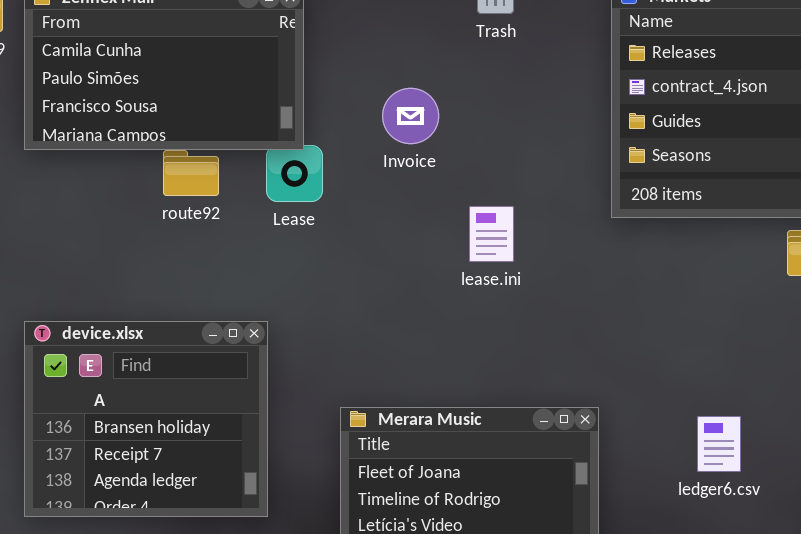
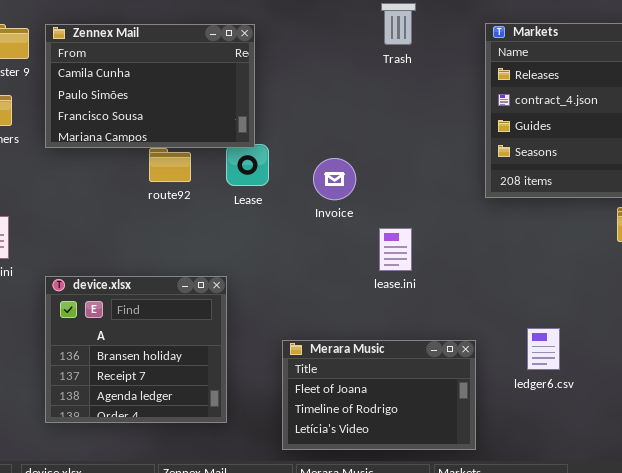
Invoice: [382,88,439,144] -> [313,158,356,200], moved
lease.ini: [469,206,514,262] -> [379,228,412,271], moved
ledger6.csv: [697,416,741,472] -> [527,328,560,370], moved

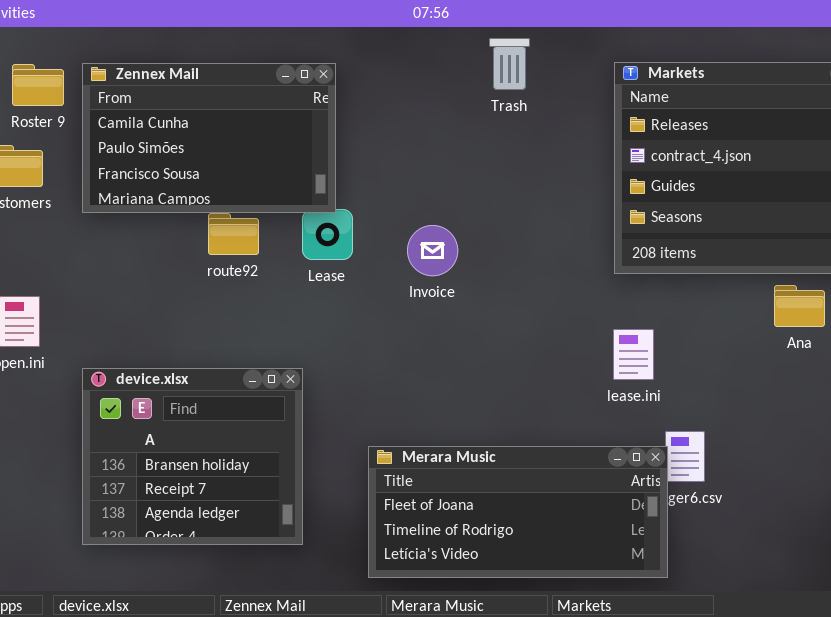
lease.ini: [379,228,412,271] -> [613,329,654,380], moved
Merara Music: [282,340,476,450] -> [368,446,668,578], resized

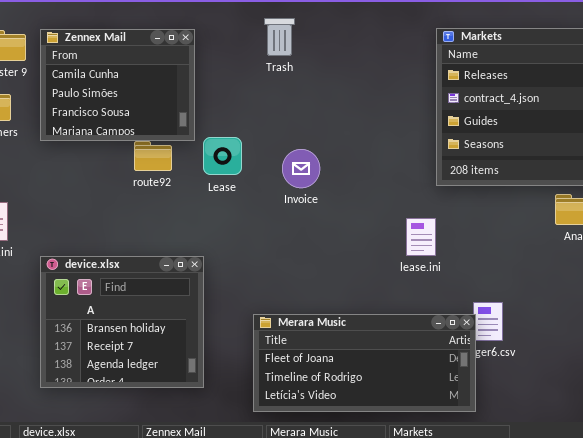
Trash: [489,38,530,90] -> [264,18,295,56], moved
Zennex Mail: [82,63,336,213] -> [40,29,195,141], resized
lease.ini: [613,329,654,380] -> [406,218,436,256], moved

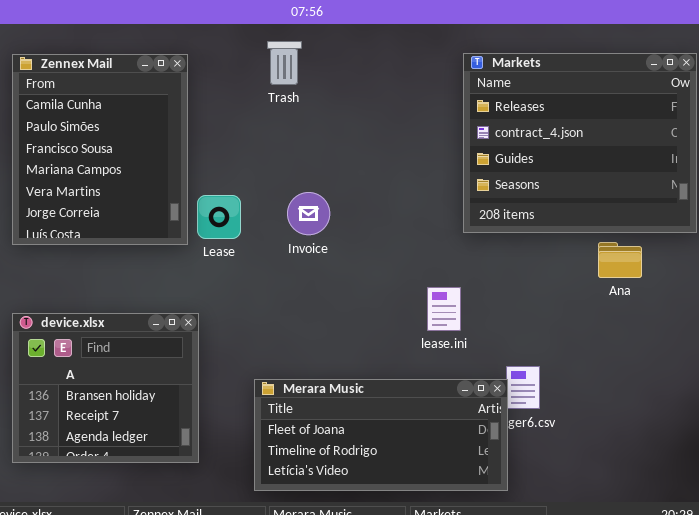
Zennex Mail: [40,29,195,141] -> [12,54,188,245], resized
Lease: [203,137,242,175] -> [197,195,241,239], moved
lease.ini: [406,218,436,256] -> [427,287,461,331], moved

